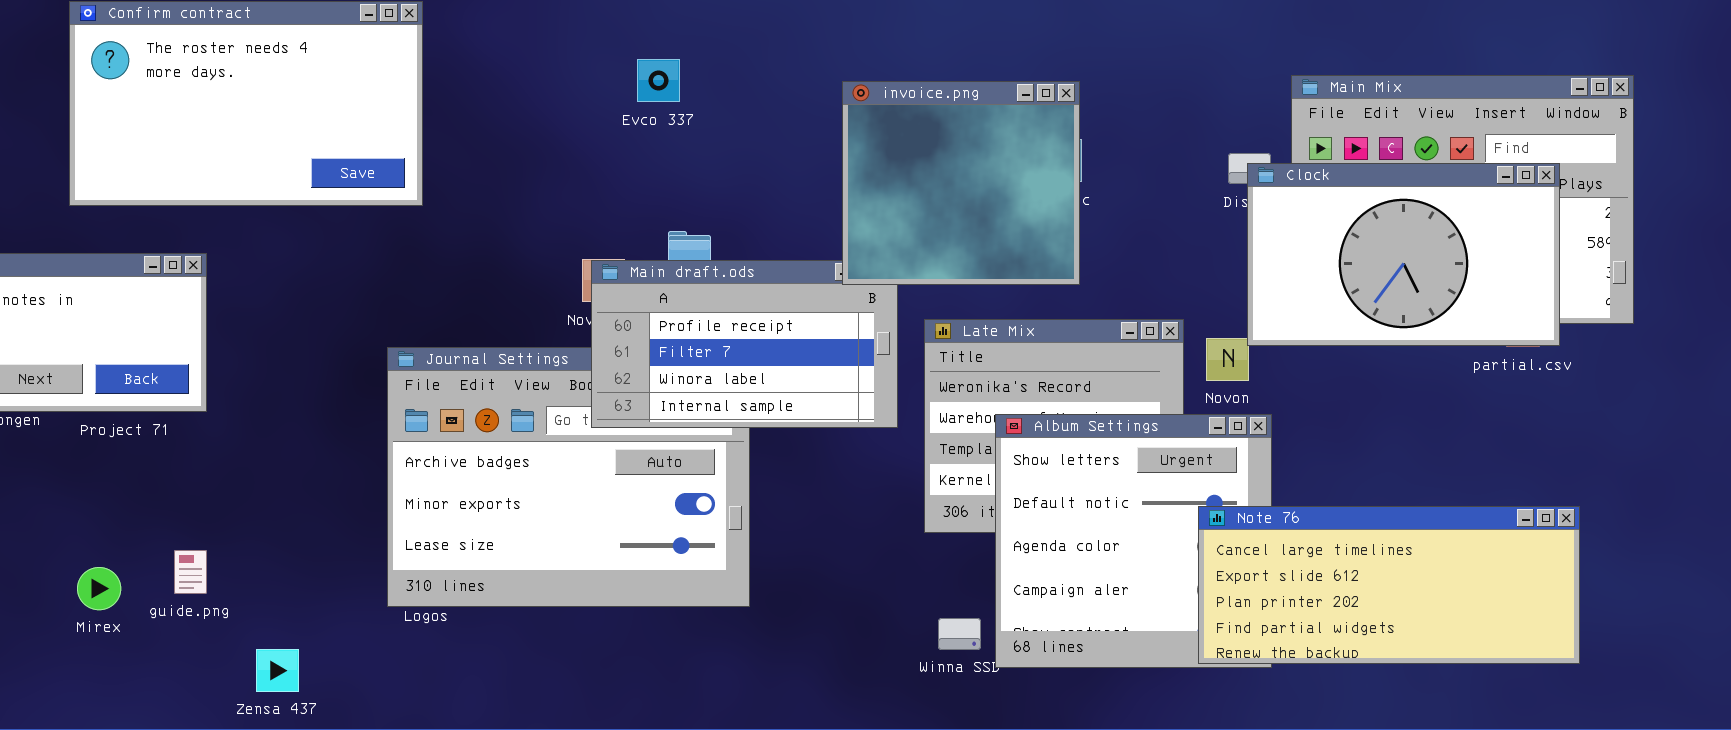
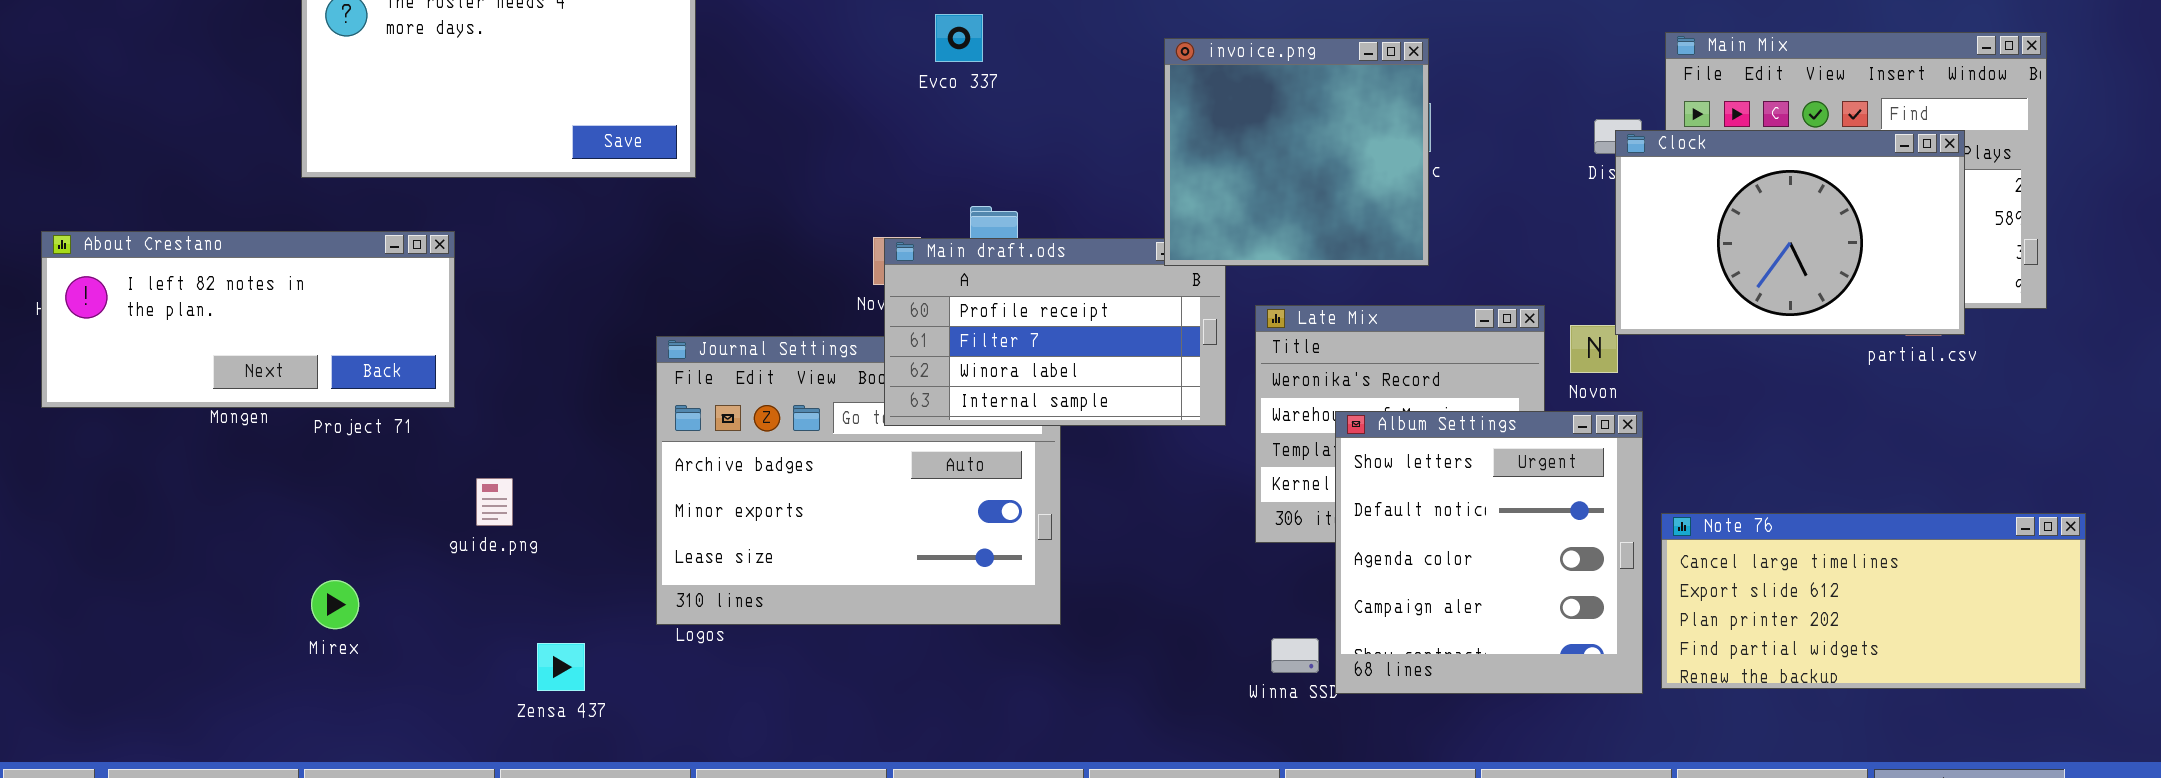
Note 76: [1198,506,1580,664] -> [1661,513,2086,689], moved
guide.png: [174,550,207,594] -> [476,478,513,526], moved
Zensa 437: [256,649,299,692] -> [537,643,585,691], moved

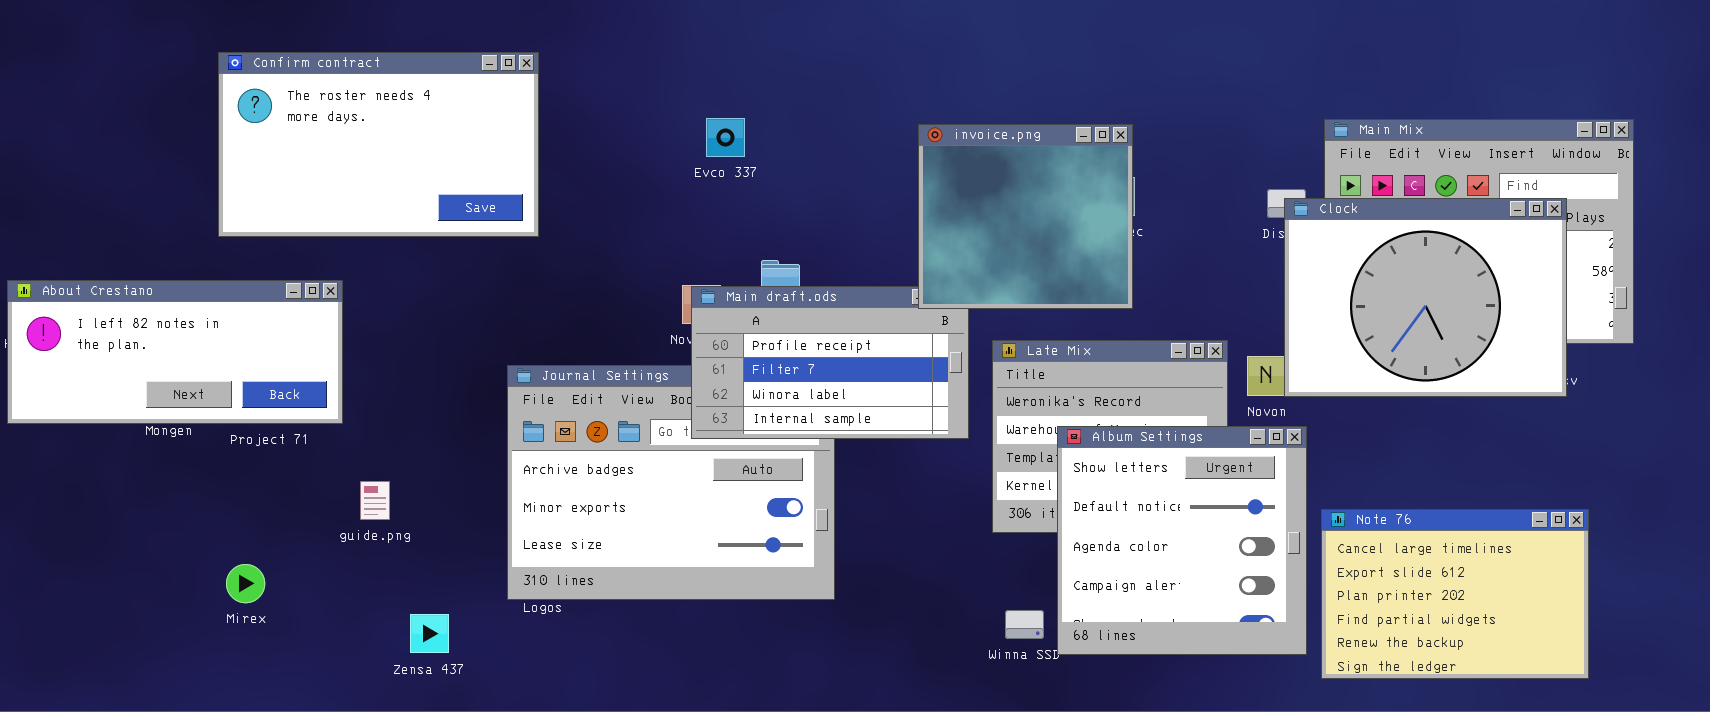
Evco 337: [935,14,983,62] -> [706,118,745,157], moved
Clock: [1615,130,1965,335] -> [1284,198,1567,397], resized
Note 76: [1661,513,2086,689] -> [1321,509,1589,679], resized

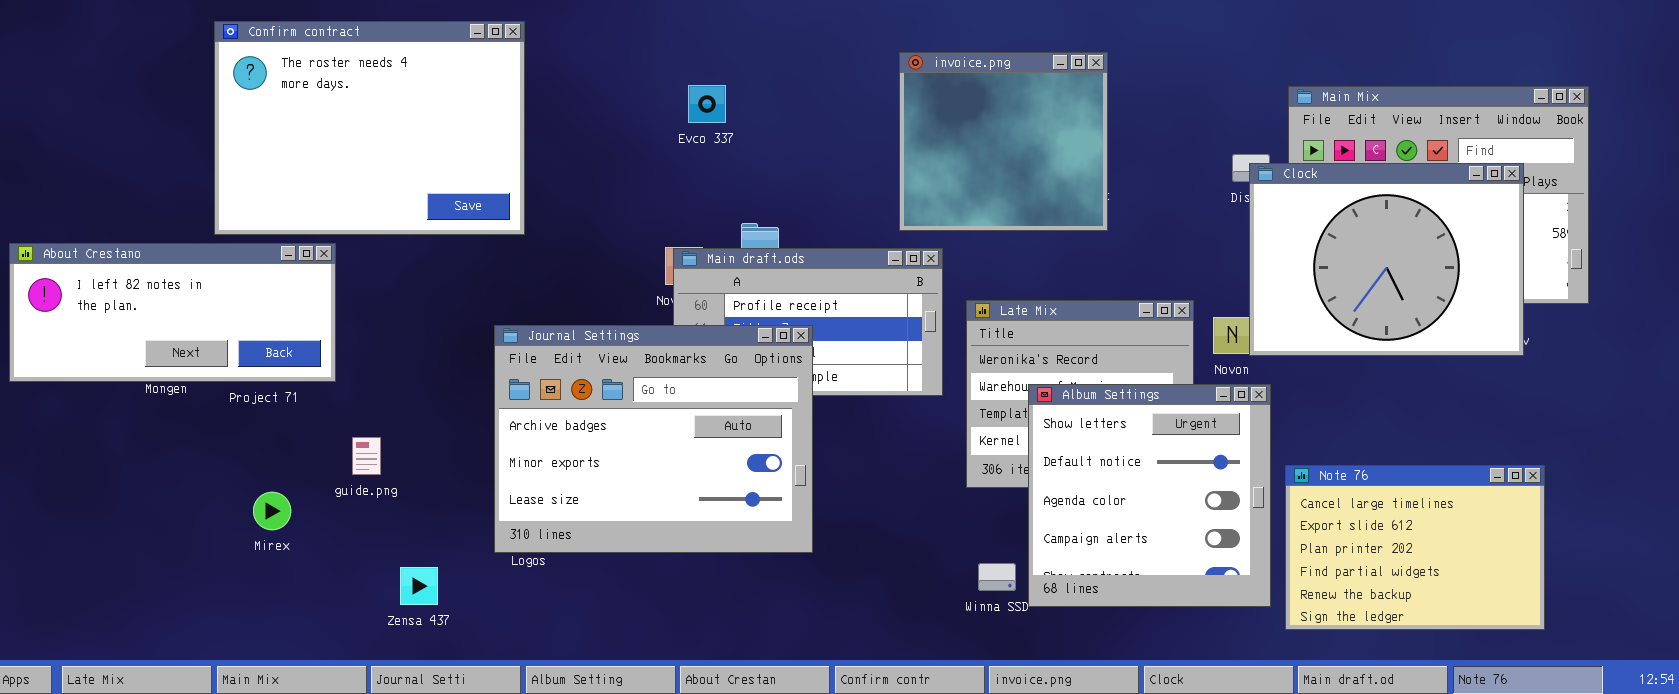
Confirm contract: [218,52,539,237] -> [214,21,525,235], resized
invoice.png: [918,124,1133,309] -> [899,52,1108,231], moved
Journal Settings: [507,365,835,600] -> [494,325,813,553], raised
Mirex: [226,564,265,603] -> [253,492,291,530], moved

